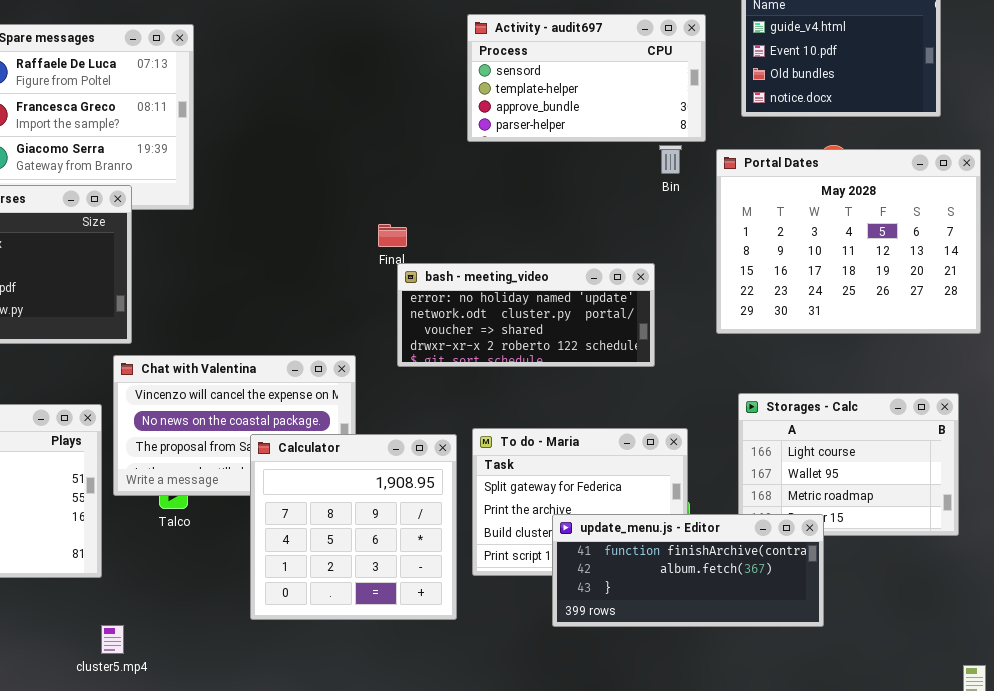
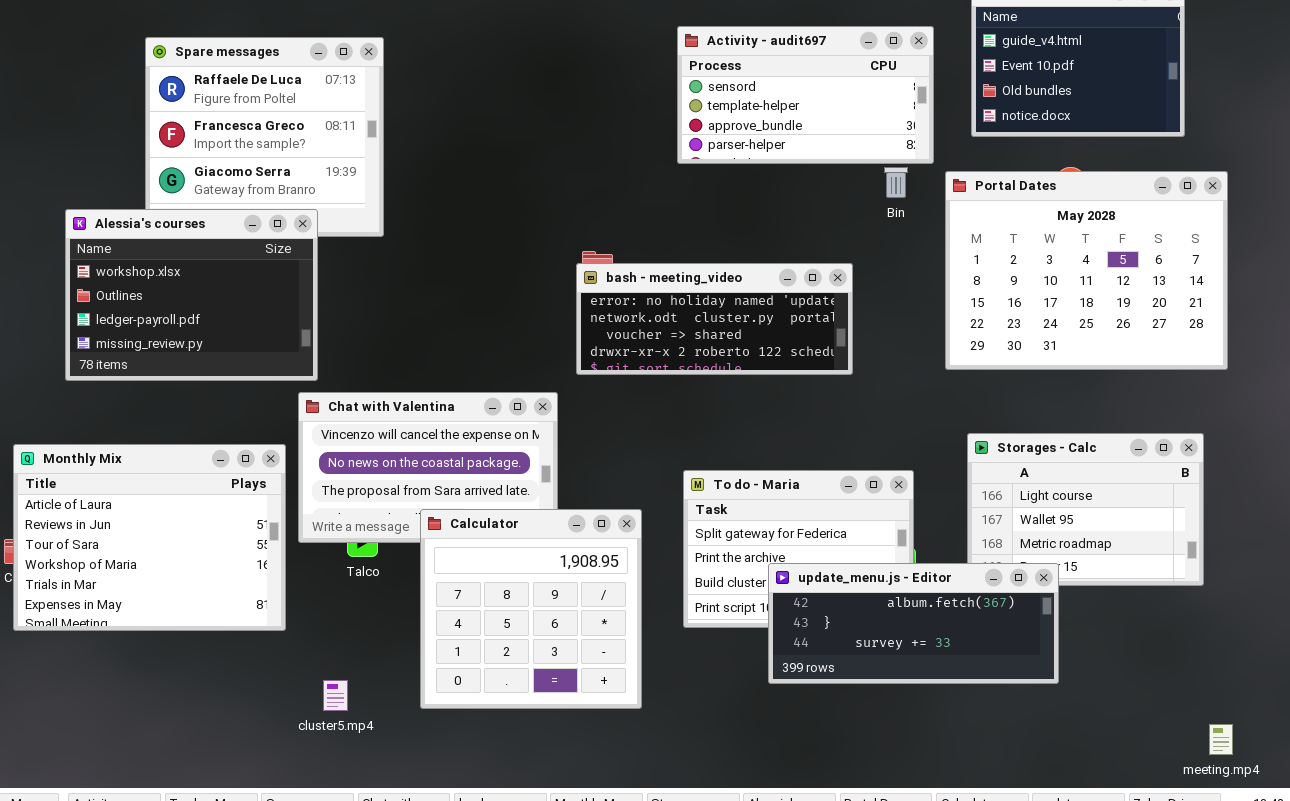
bash - meeting_video: [397,263,655,367] -> [576,263,853,375], moved
Calculator: [250,434,457,620] -> [420,509,642,709], moved
update_menu.js - Editor: [552,514,824,627] -> [768,563,1059,684], scrolled down 1 row
cluster5.mp4: [101,625,124,654] -> [323,680,348,711], moved

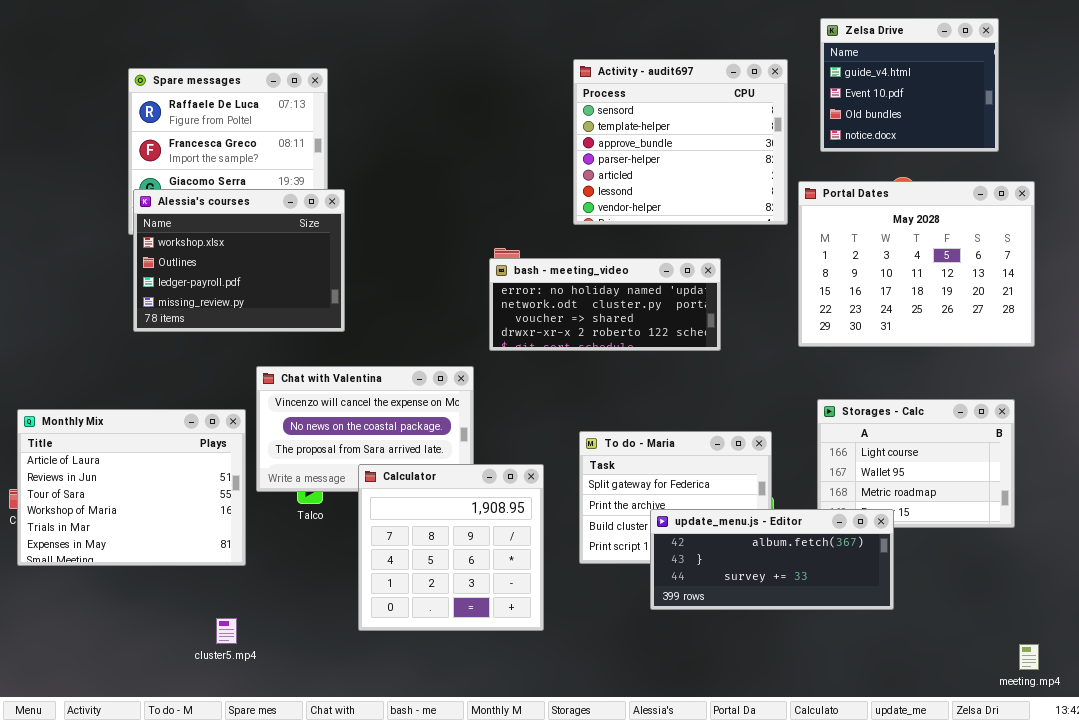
Activity - audit697: [677,26,934,164] -> [573,59,788,225], resized
Alessia's courses: [65,209,318,381] -> [133,189,345,332], moved
cluster5.mp4: [323,680,348,711] -> [216,618,237,644], moved

